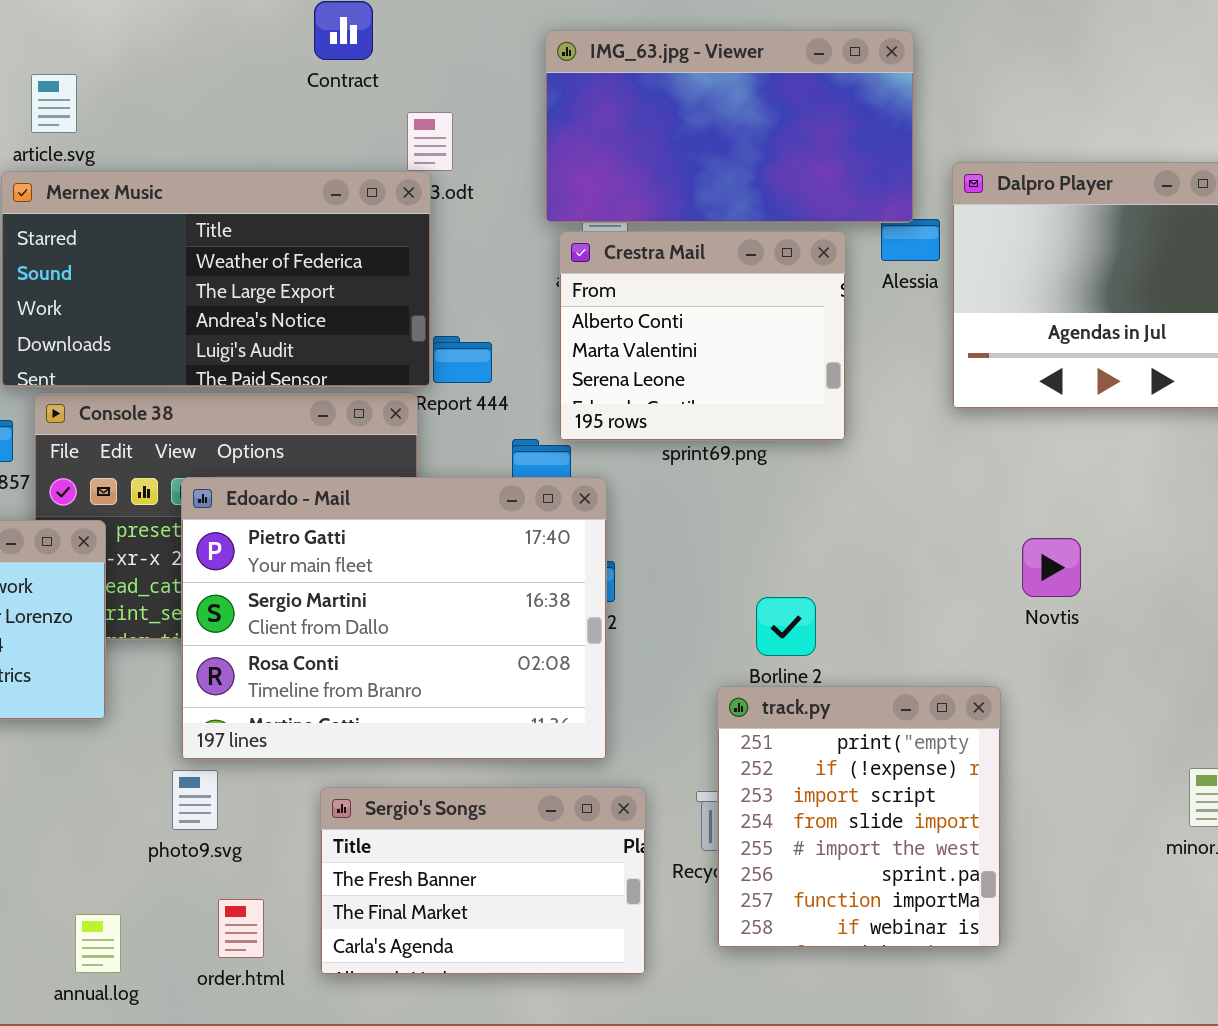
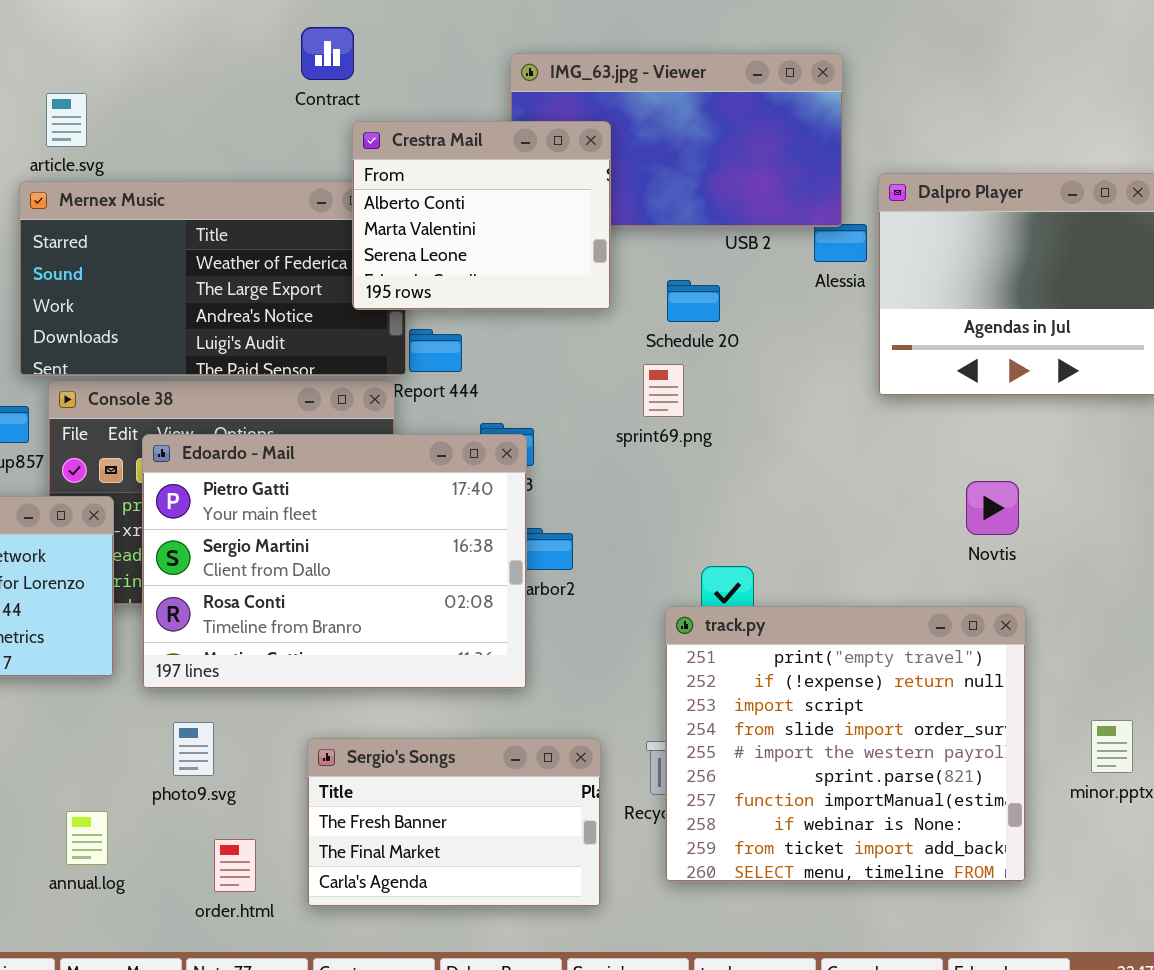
Crestra Mail: [559,231,846,441] -> [352,121,611,310], moved
Edoardo - Mail: [181,477,607,760] -> [142,434,527,689], moved
Novtis: [1022,538,1081,597] -> [966,481,1019,535], moved
track.py: [717,686,1001,948] -> [665,606,1026,882], resized
annual.log: [75,914,121,973] -> [66,811,108,865], moved

